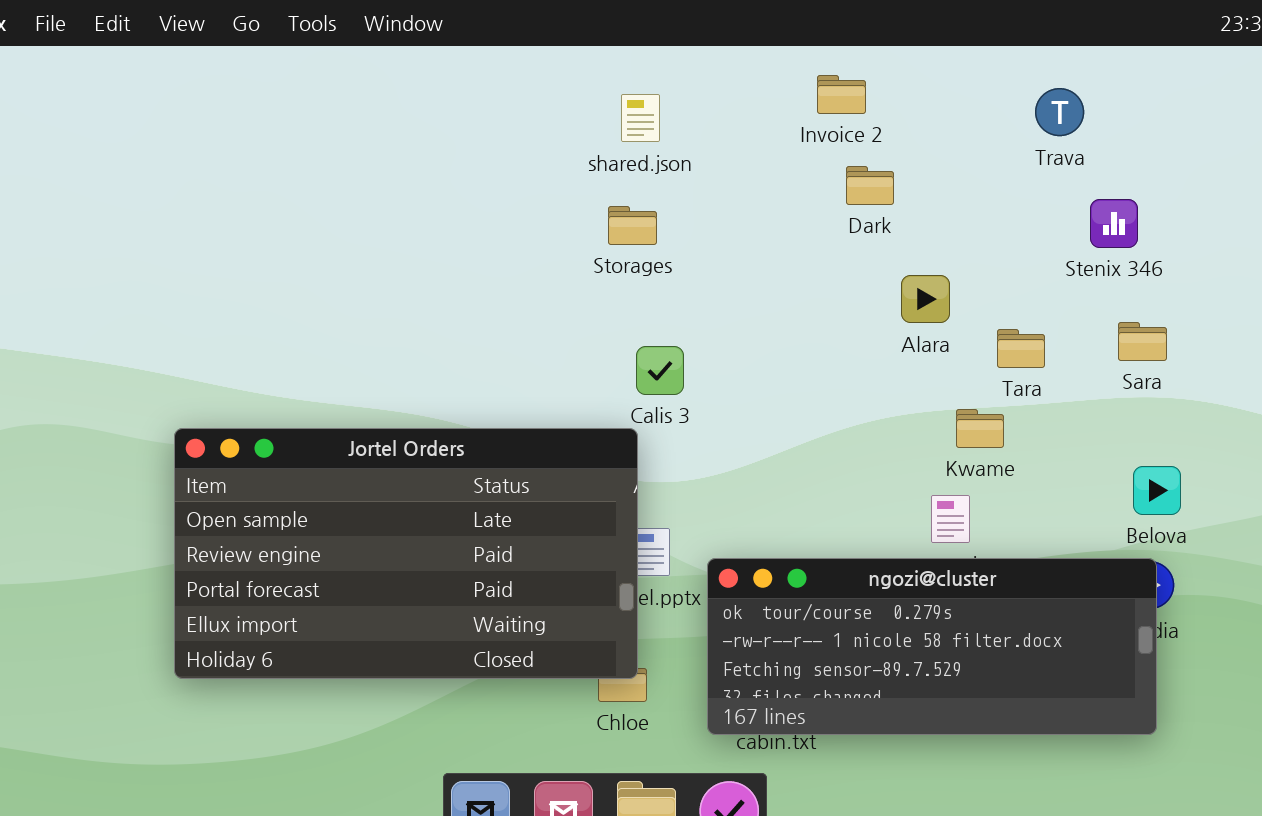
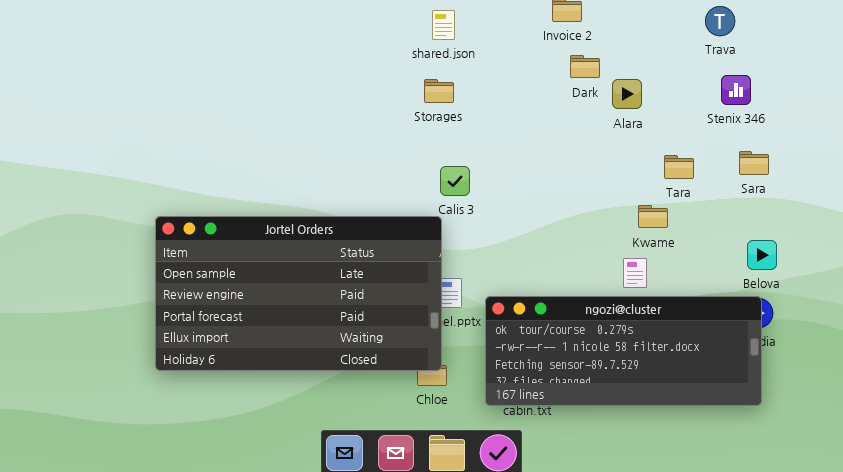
Trava: [1035,88,1084,136] -> [705,6,735,36], moved
Alara: [901,275,950,323] -> [612,79,642,109], moved

